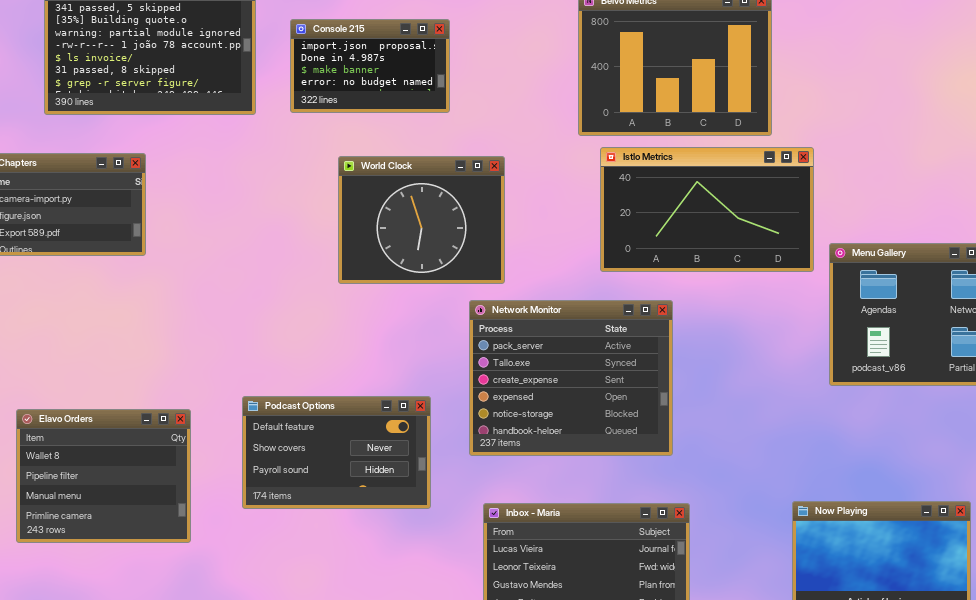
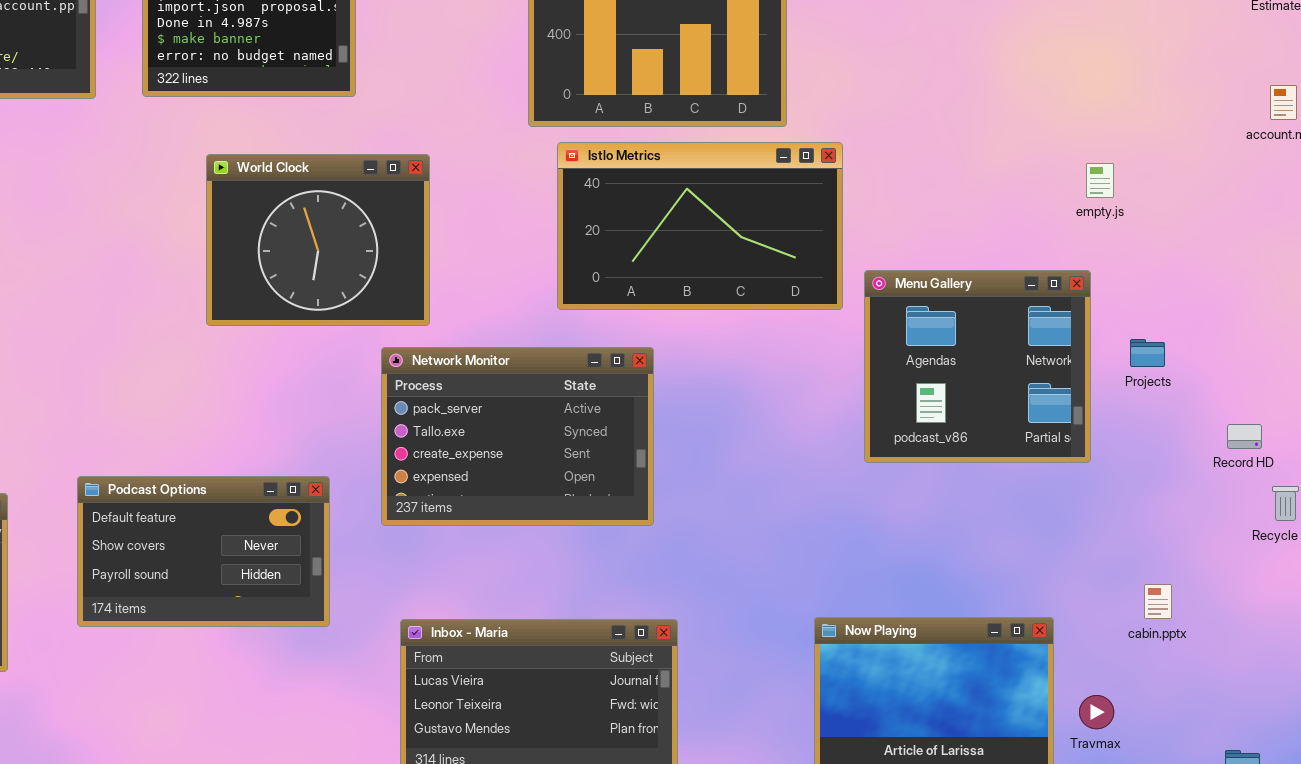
Network Monitor: [469,300,673,456] -> [381,347,654,526], resized

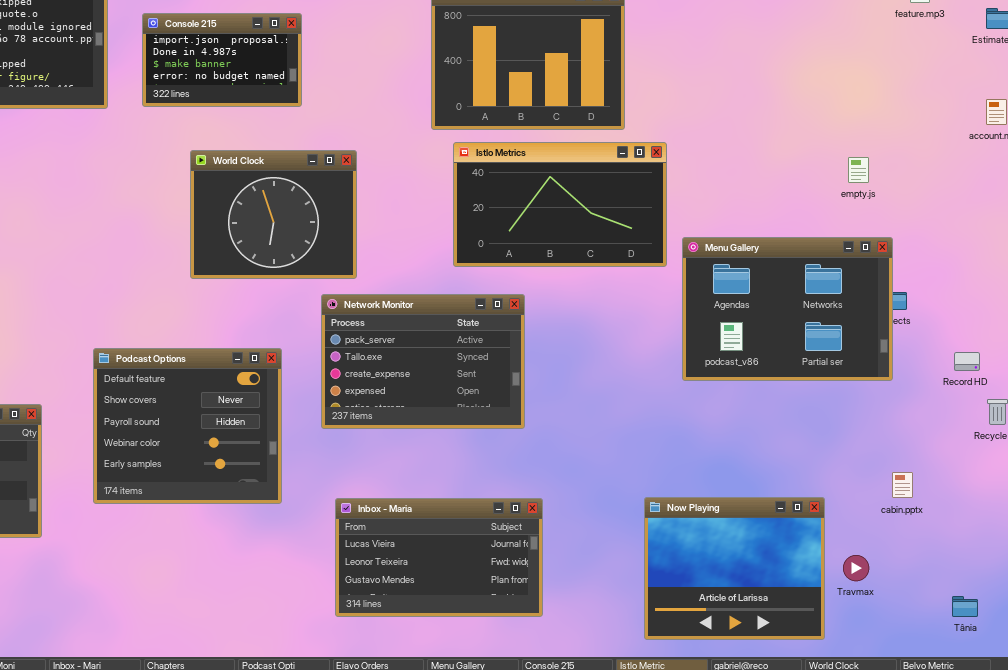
Menu Gallery: [864,270,1091,463] -> [682,237,893,381], resized
Podcast Options: [77,476,330,627] -> [93,348,282,504], resized

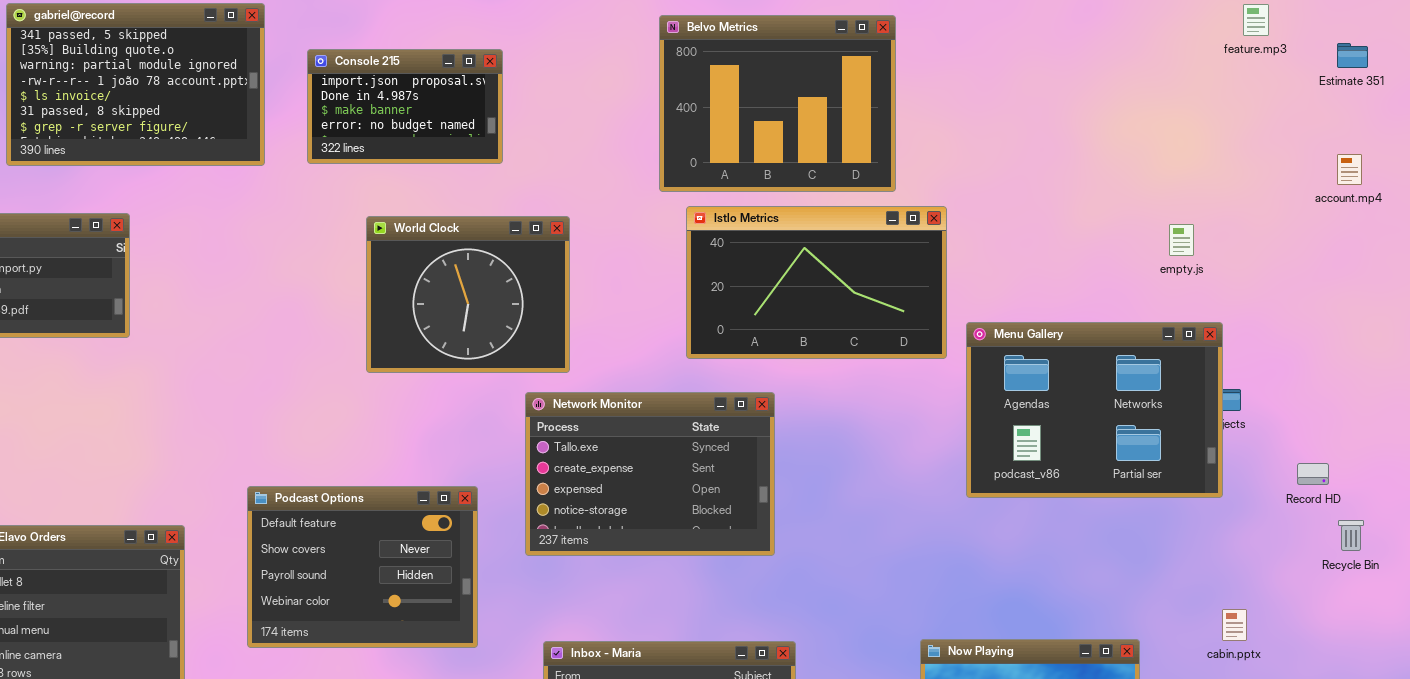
Network Monitor: [321,294,525,429] -> [525,392,775,556], scrolled down 1 row
Podcast Options: [93,348,282,504] -> [247,486,478,648], resized

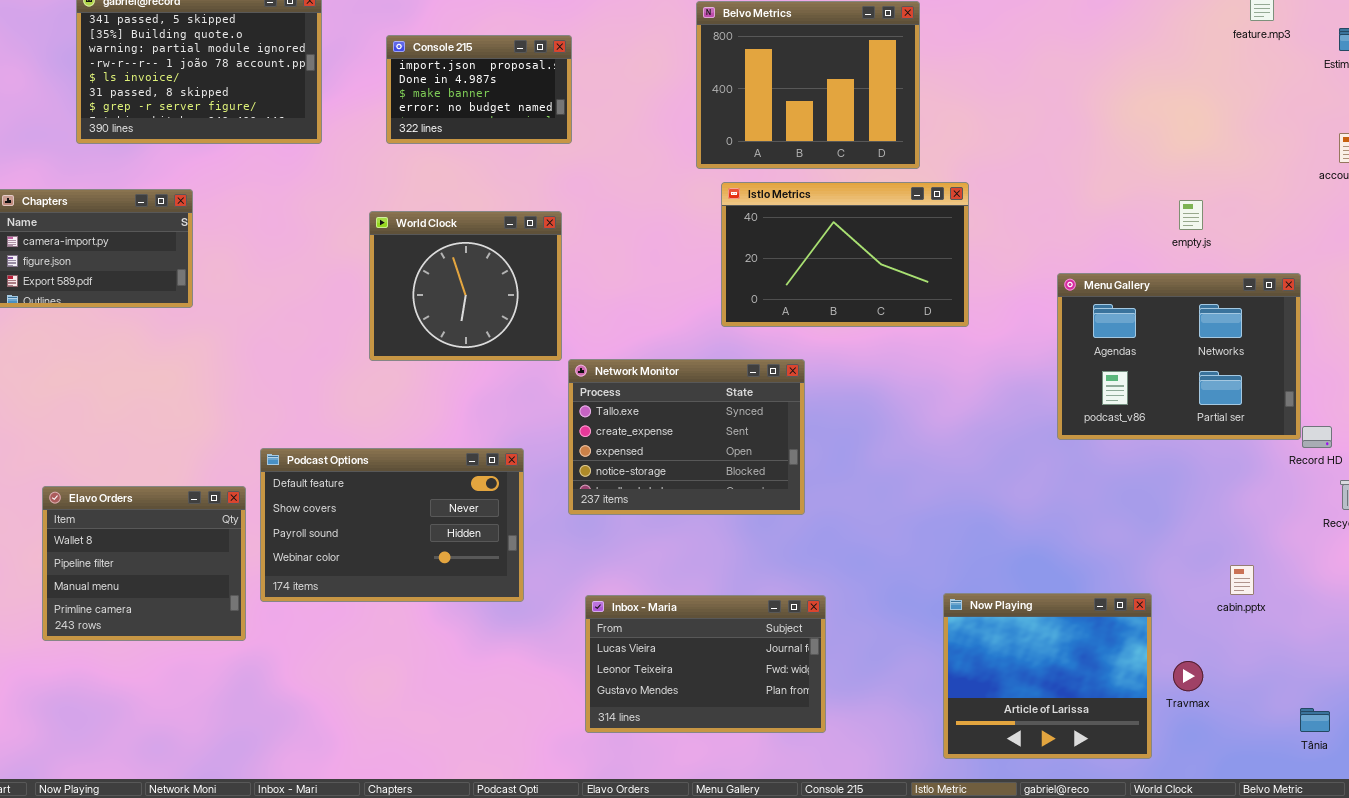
Console 215: [307,49,503,164] -> [386,35,572,144], moved
World Clock: [366,216,570,373] -> [369,211,562,361], moved
Menu Gallery: [966,322,1223,498] -> [1057,273,1301,440], moved
Podcast Options: [247,486,478,648] -> [260,448,524,602], resized

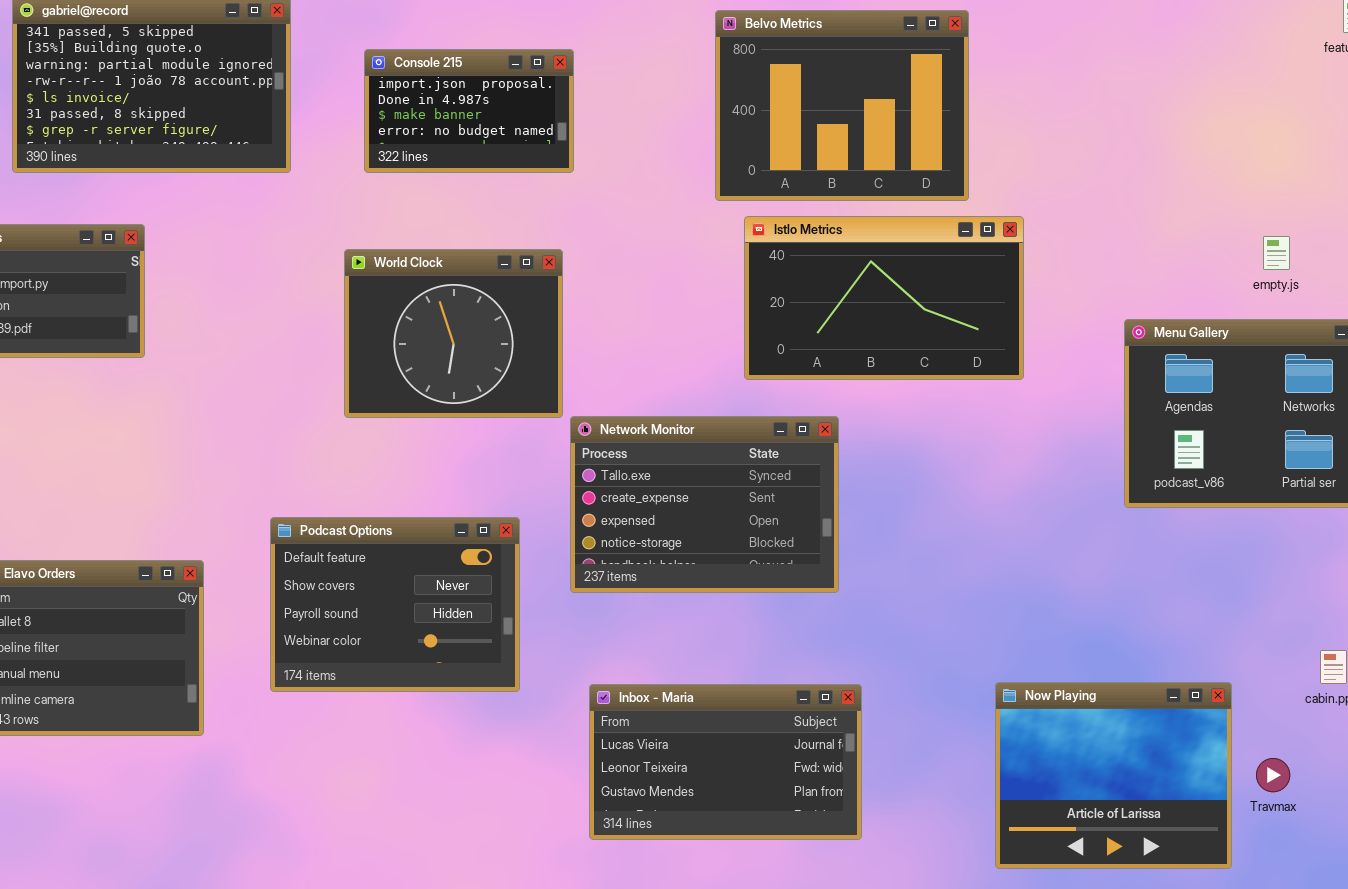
Podcast Options: [260,448,524,602] -> [270,517,520,692], resized

